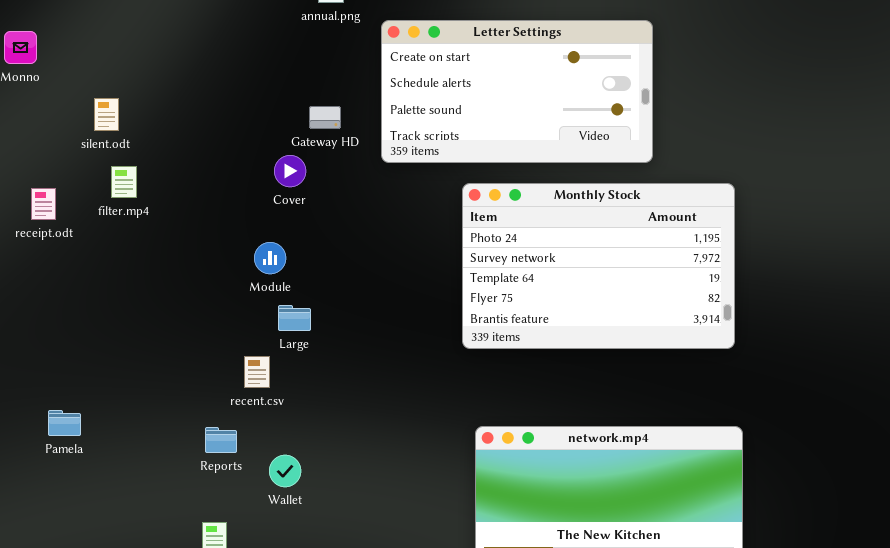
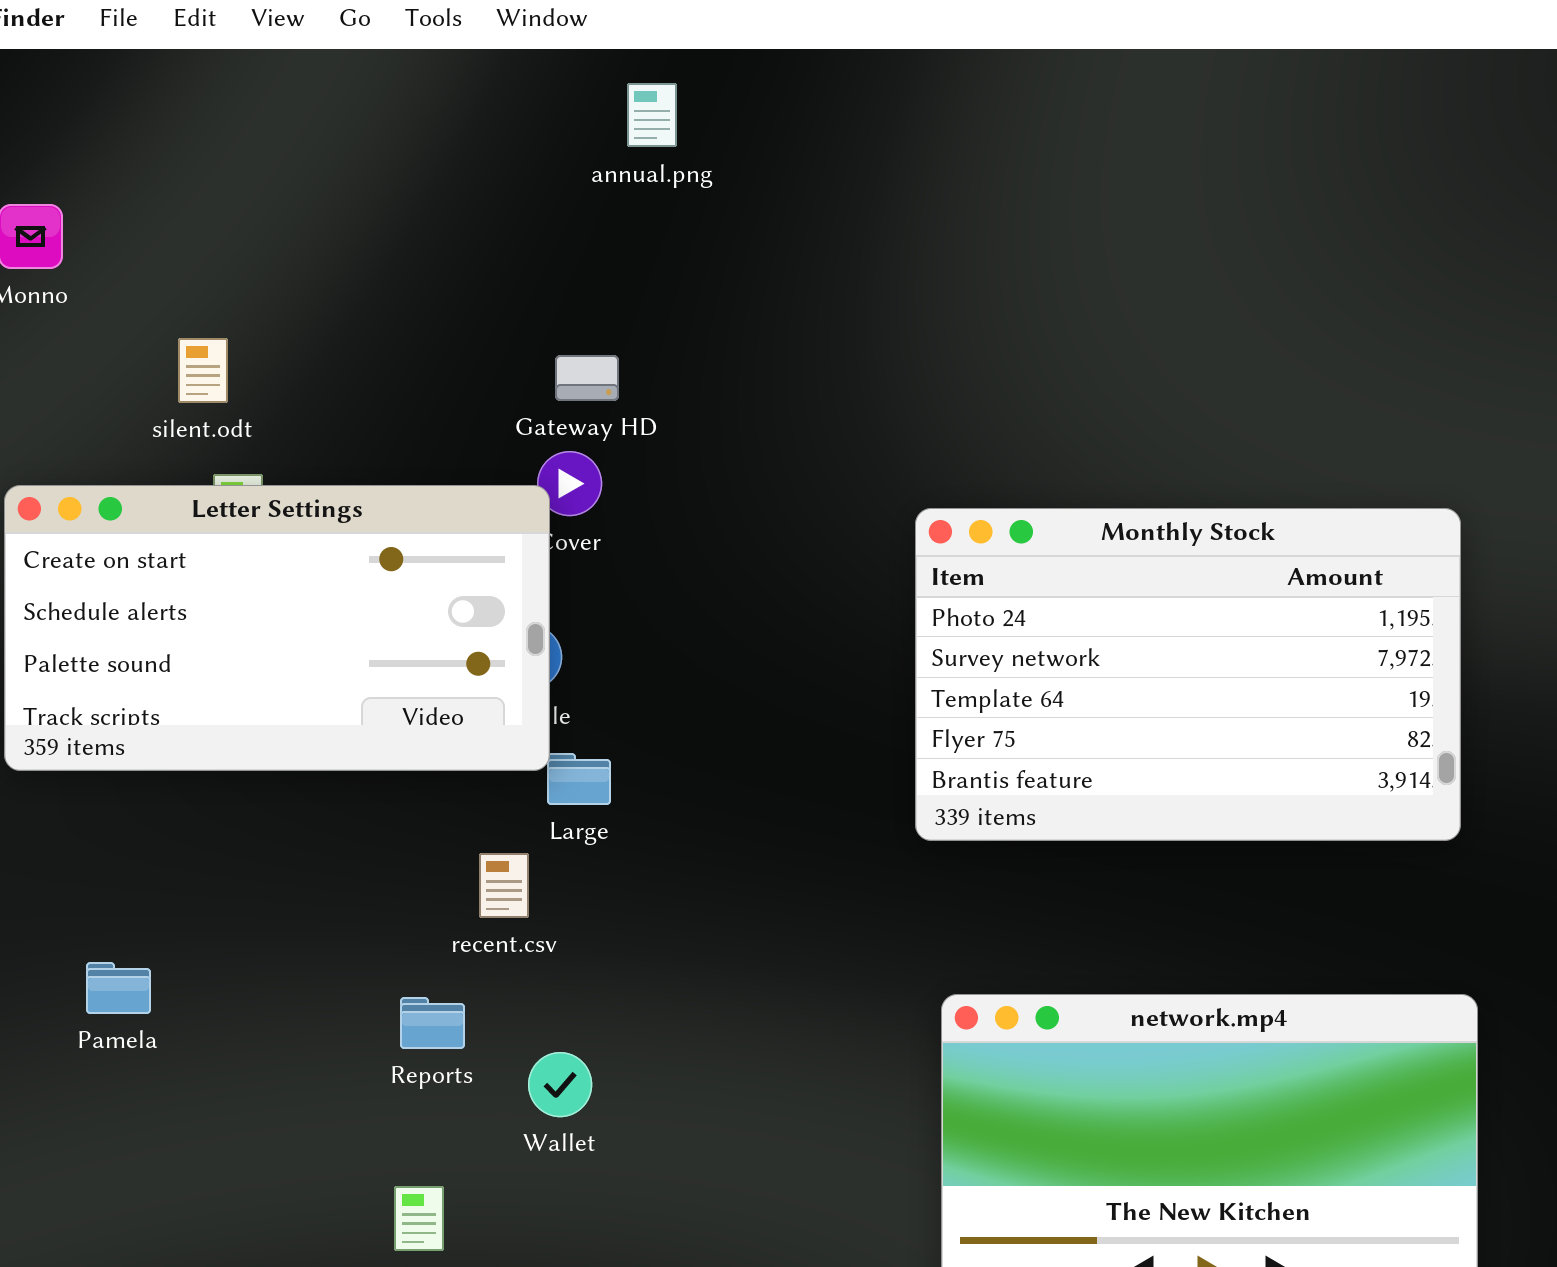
Letter Settings: [381,20,653,163] -> [4,485,550,771], moved
Gateway HD: [309,106,341,129] -> [555,355,619,401], moved

